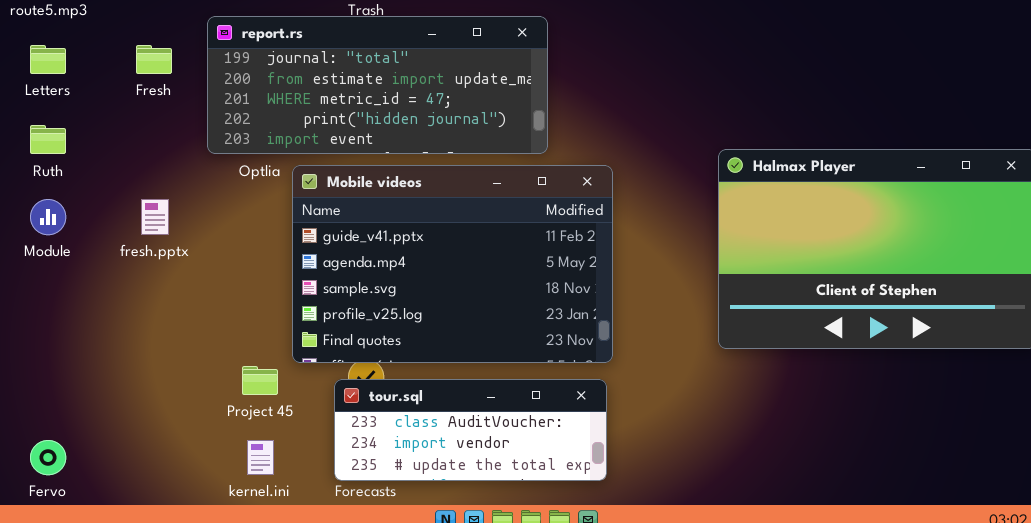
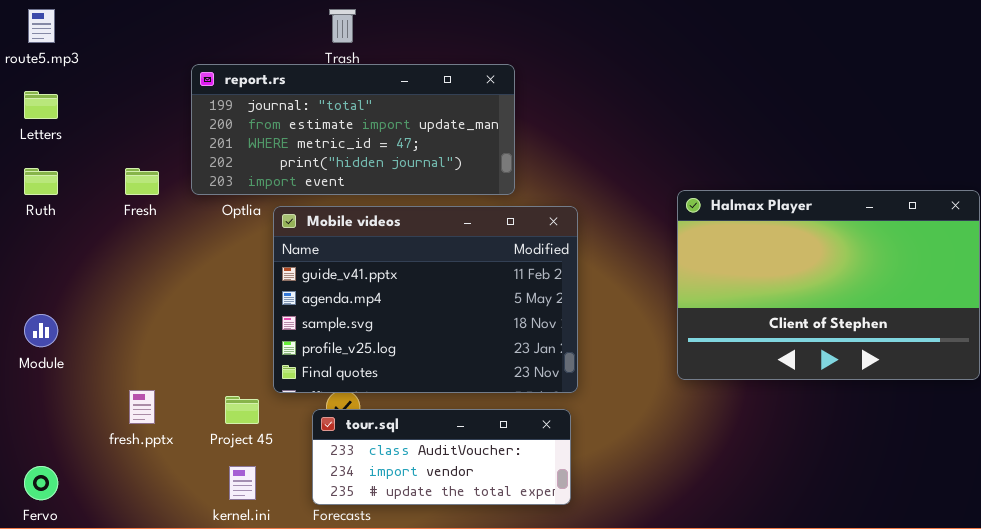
Fresh: [136,45,172,74] -> [125,168,159,195], moved
Module: [30,199,66,235] -> [24,314,58,347], moved
fresh.pptx: [141,199,169,235] -> [129,390,155,424], moved

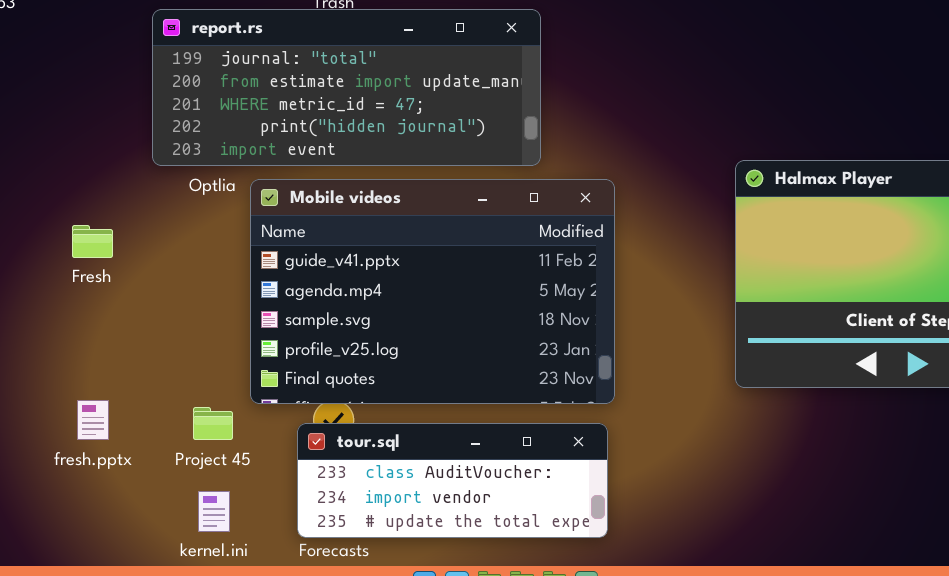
Fresh: [125,168,159,195] -> [72,225,113,258], moved

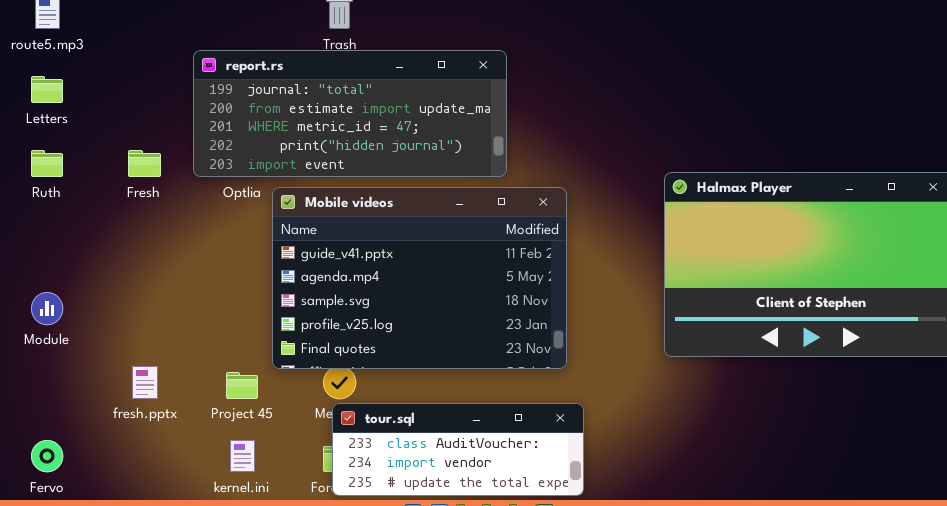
Fresh: [72,225,113,258] -> [128,150,161,177], moved
tour.sql: [297,423,608,538] -> [332,403,584,496], moved

